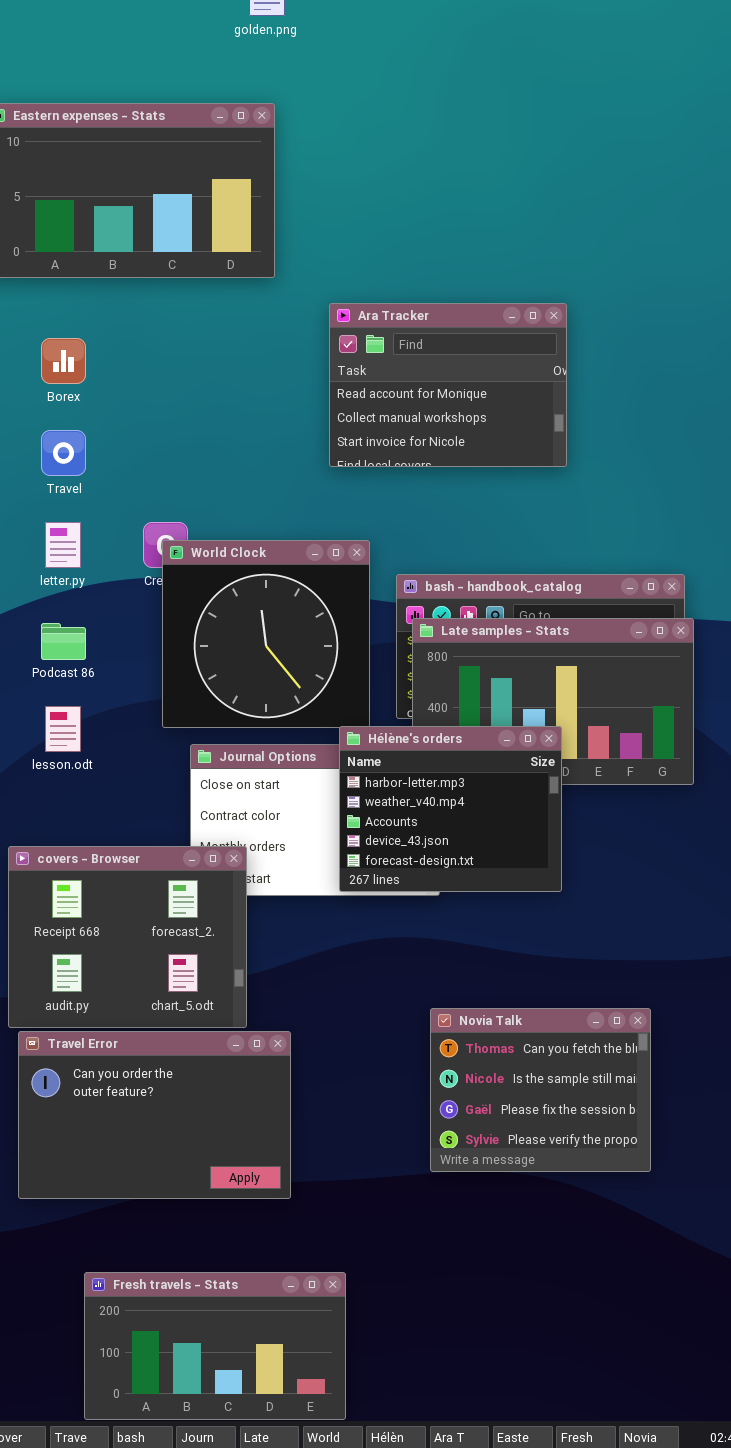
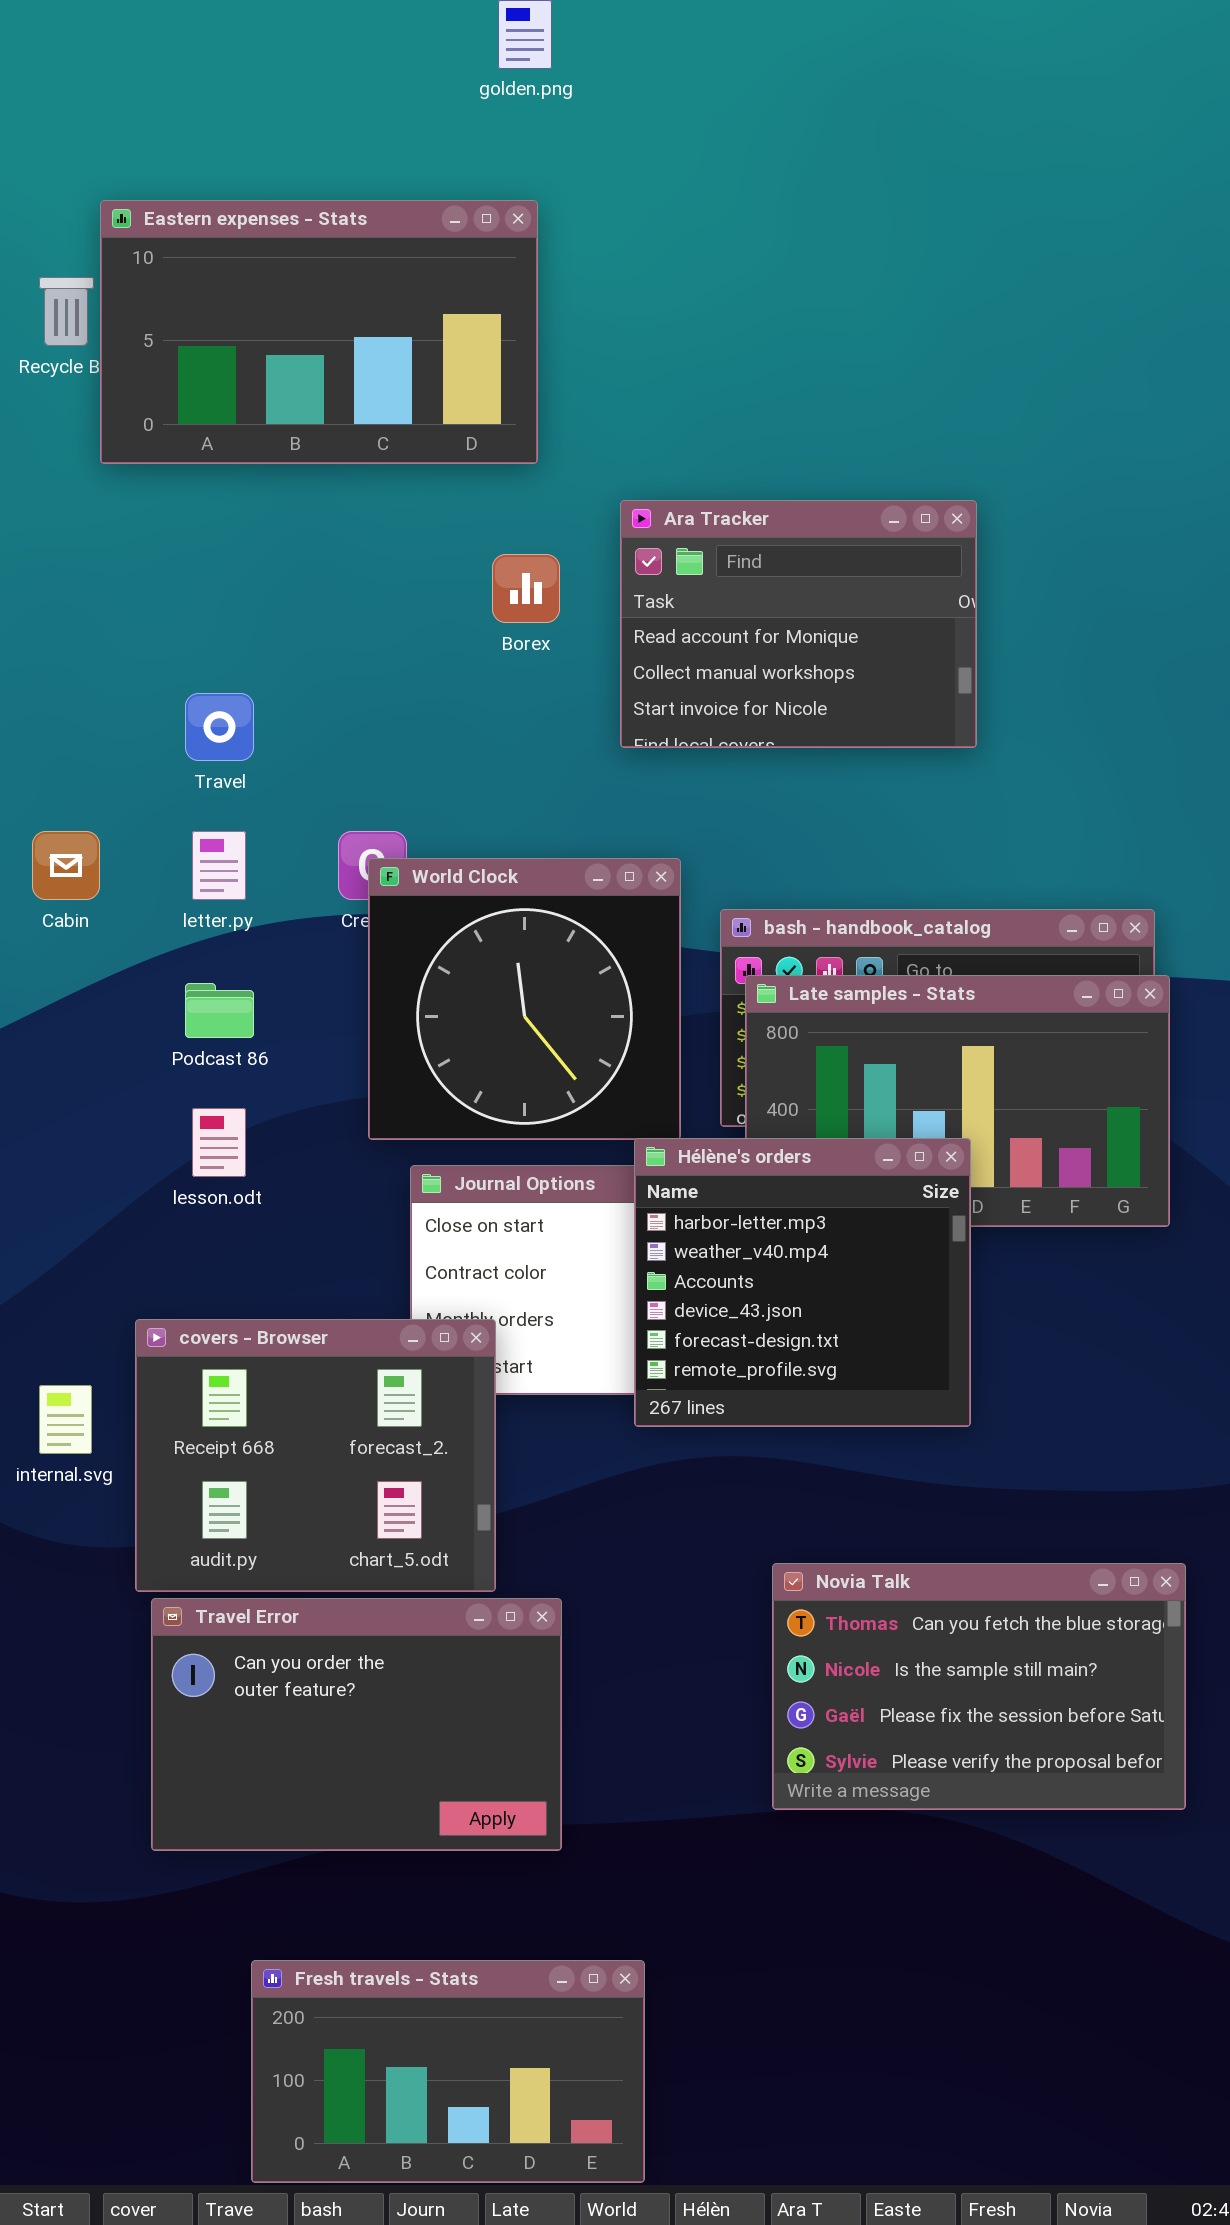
Borex: [41,338,86,384] -> [492,554,560,623], moved
Hélène's orders: [339,726,562,892] -> [634,1138,971,1427], resized
Novia Talk: [430,1008,651,1172] -> [772,1563,1186,1810], resized

